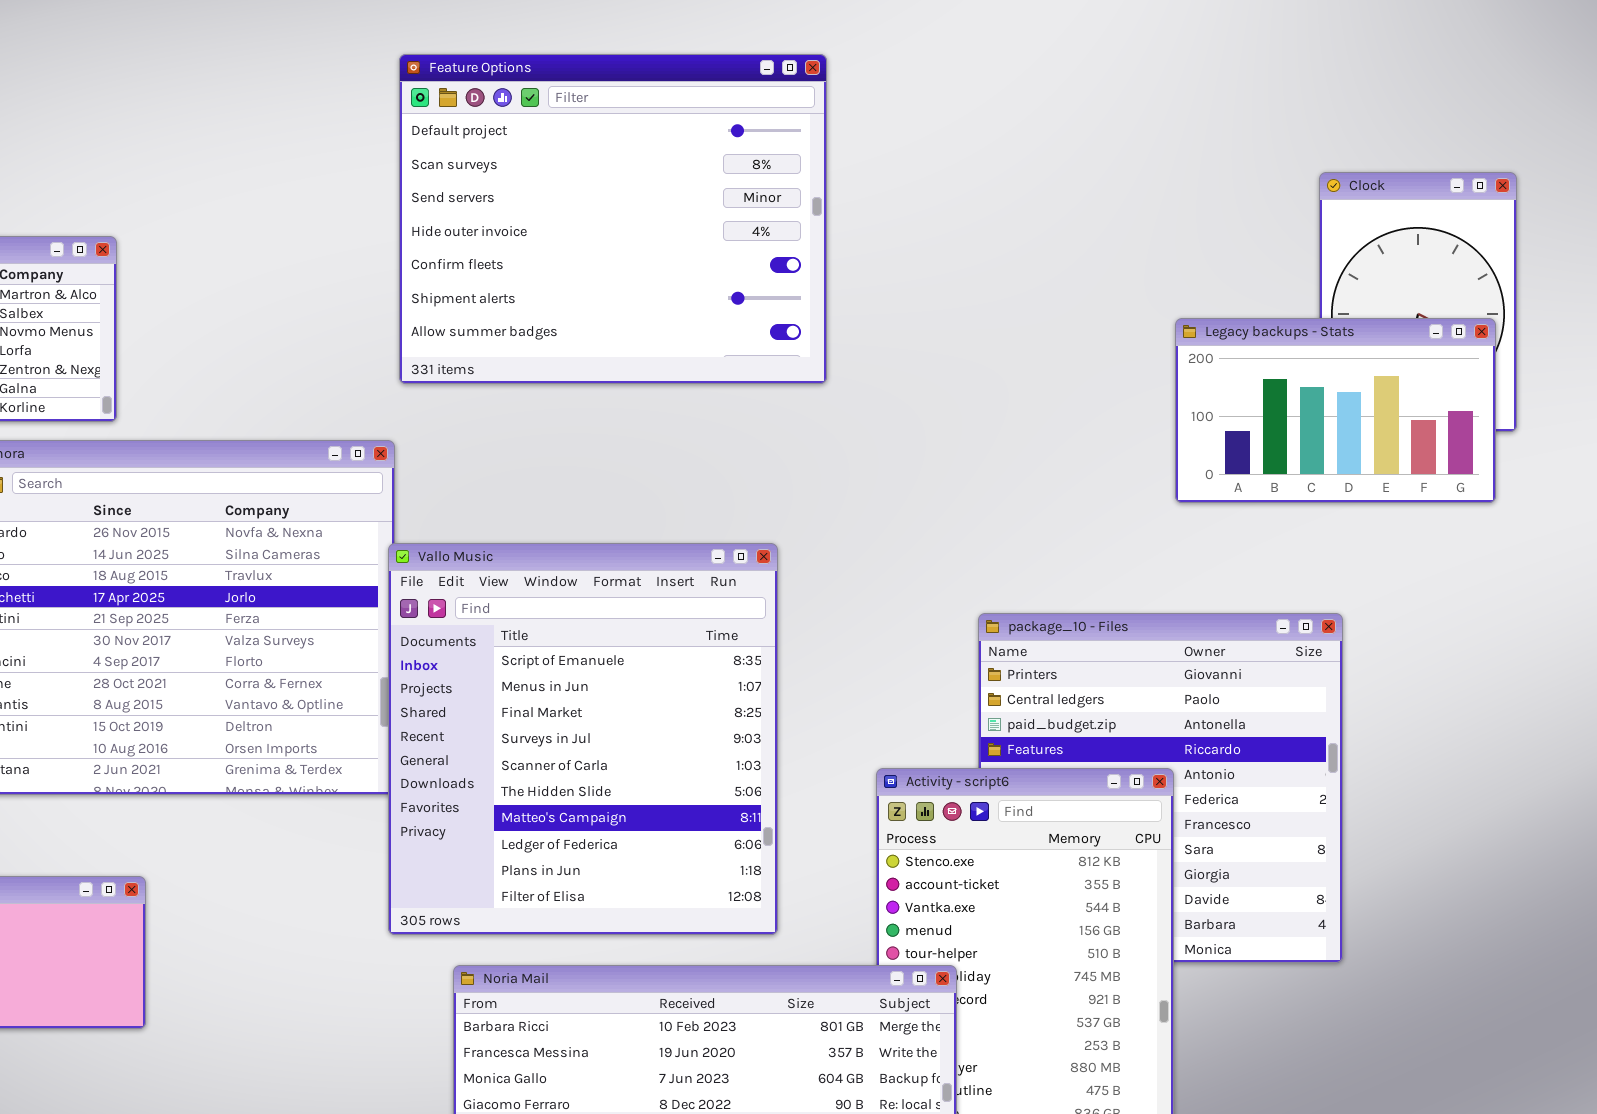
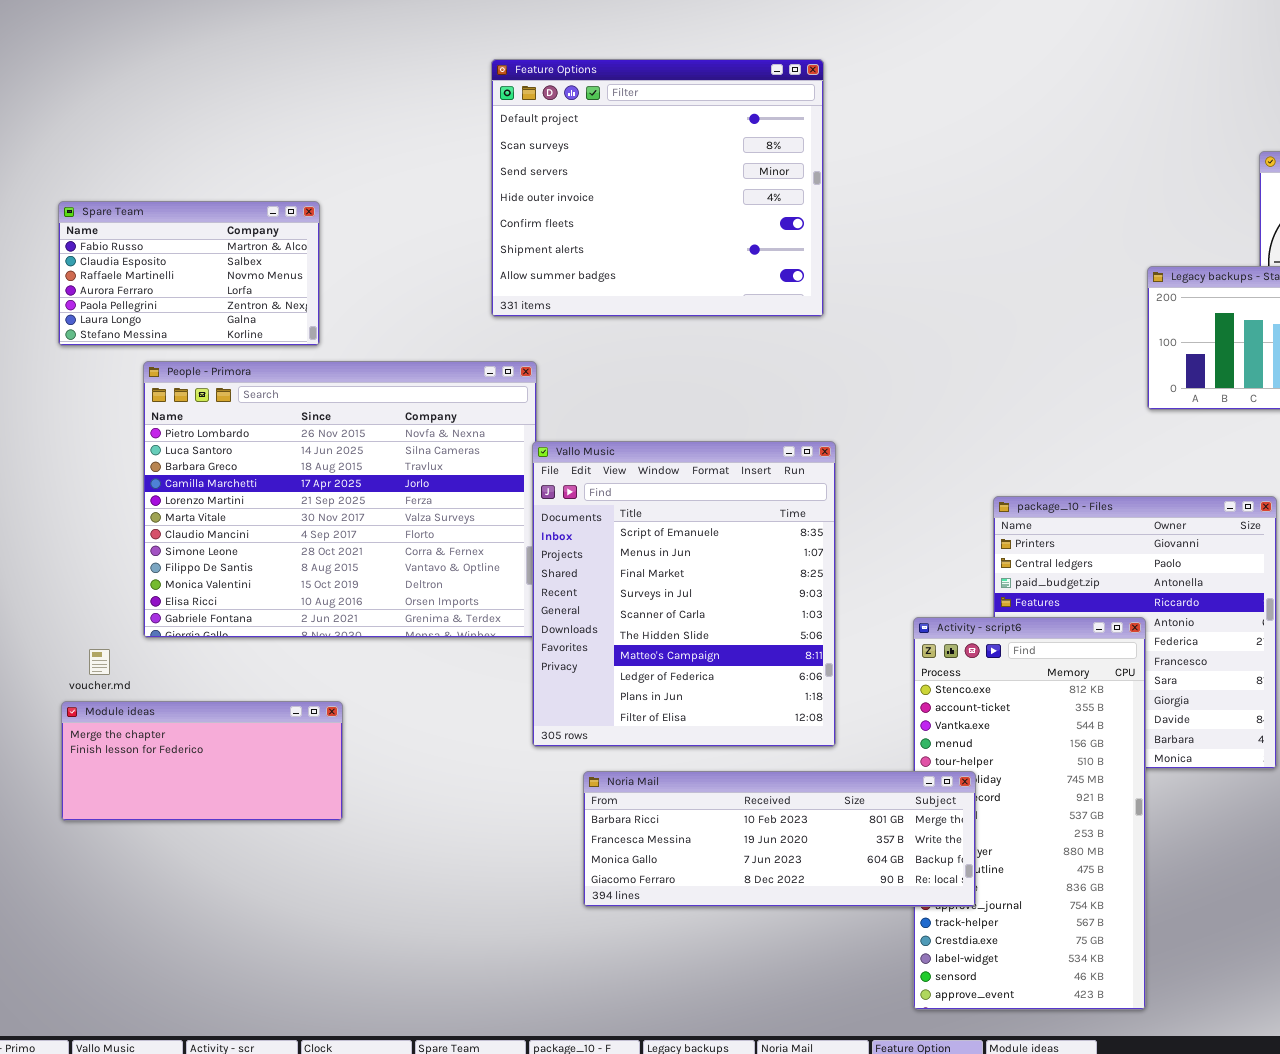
Feature Options: [399,54,827,384] -> [491,59,824,317], moved

